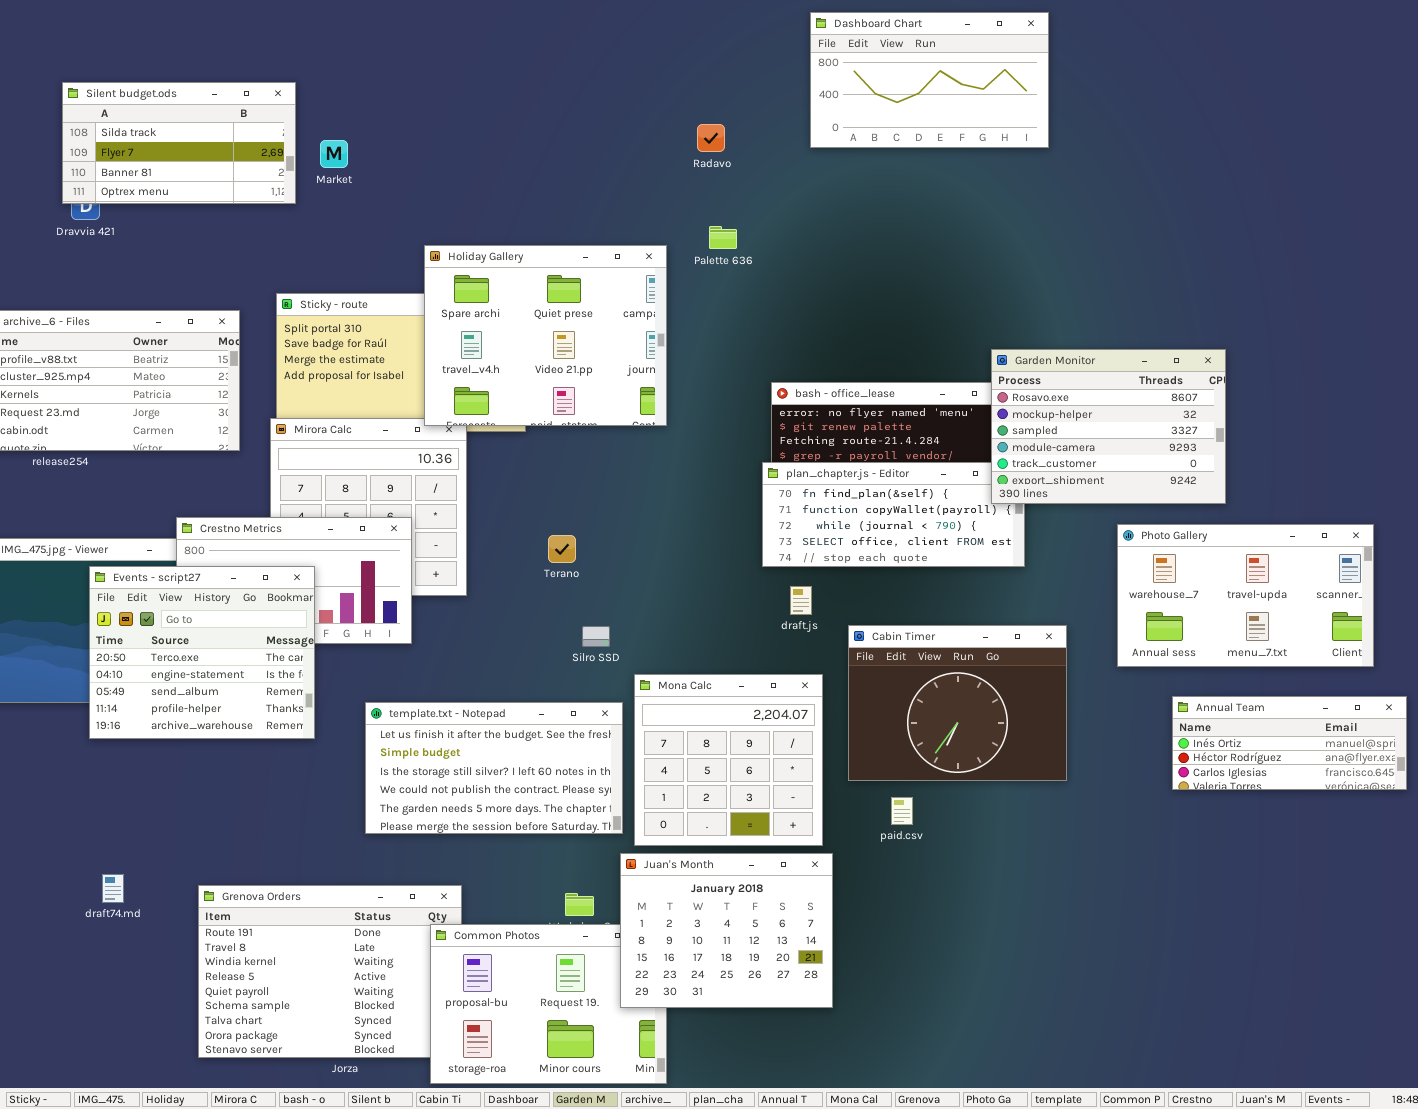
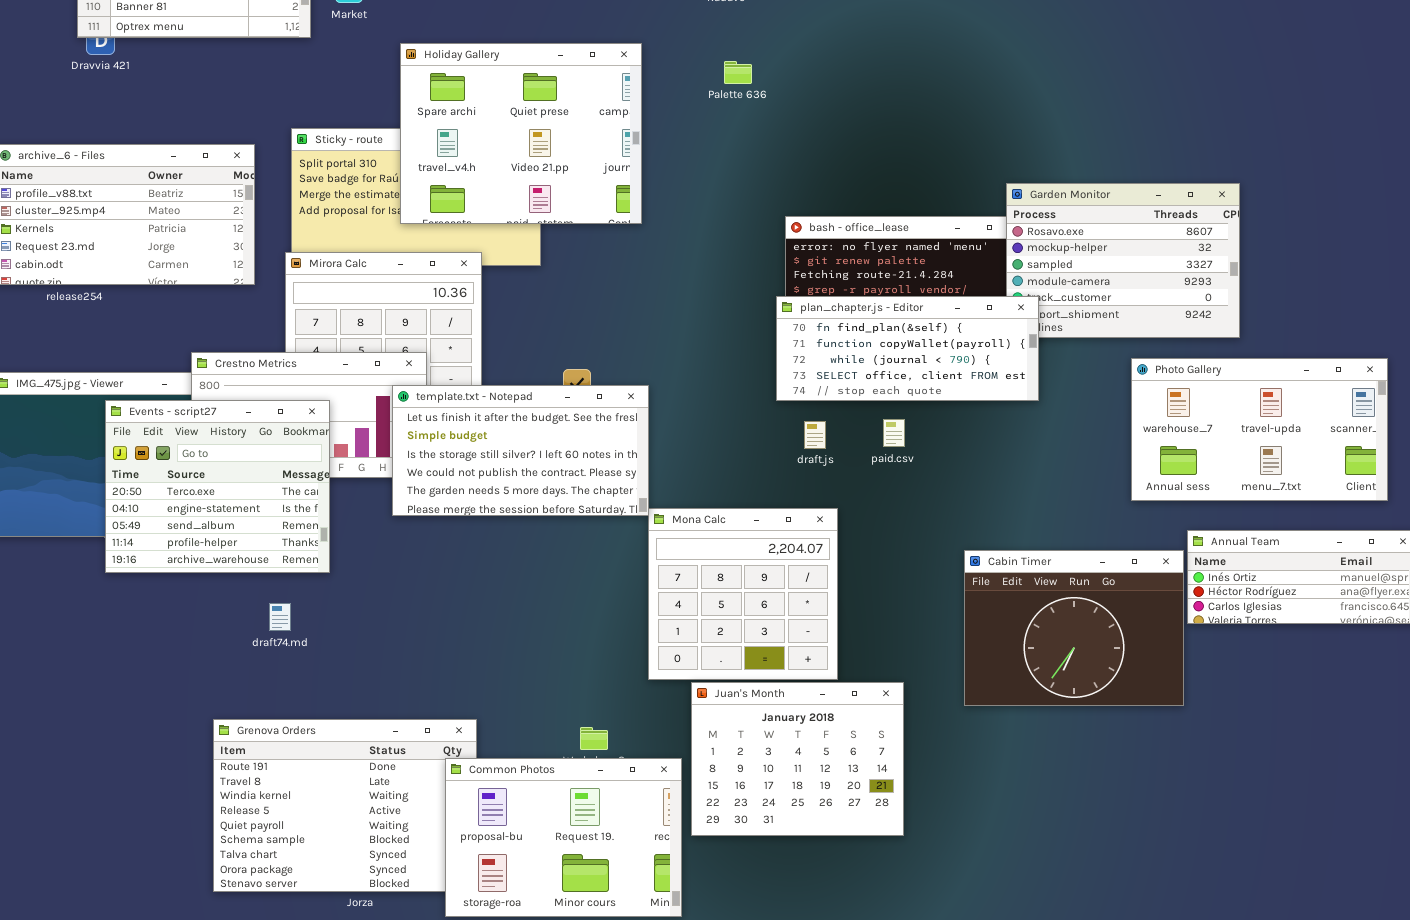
Holiday Gallery: [424,245,667,426] -> [400,43,642,224], moved
plan_chapter.js - Editor: [762,462,1025,567] -> [776,296,1039,401], raised
Cabin Timer: [848,625,1067,781] -> [964,550,1184,706], moved
template.txt - Notepad: [365,702,623,834] -> [392,385,649,516], moved
paid.csv: [891,797,913,825] -> [883,419,905,447], moved
Juan's Month: [620,853,833,1008] -> [691,682,904,836], moved
draft74.md: [102,874,124,903] -> [269,603,291,631], moved

